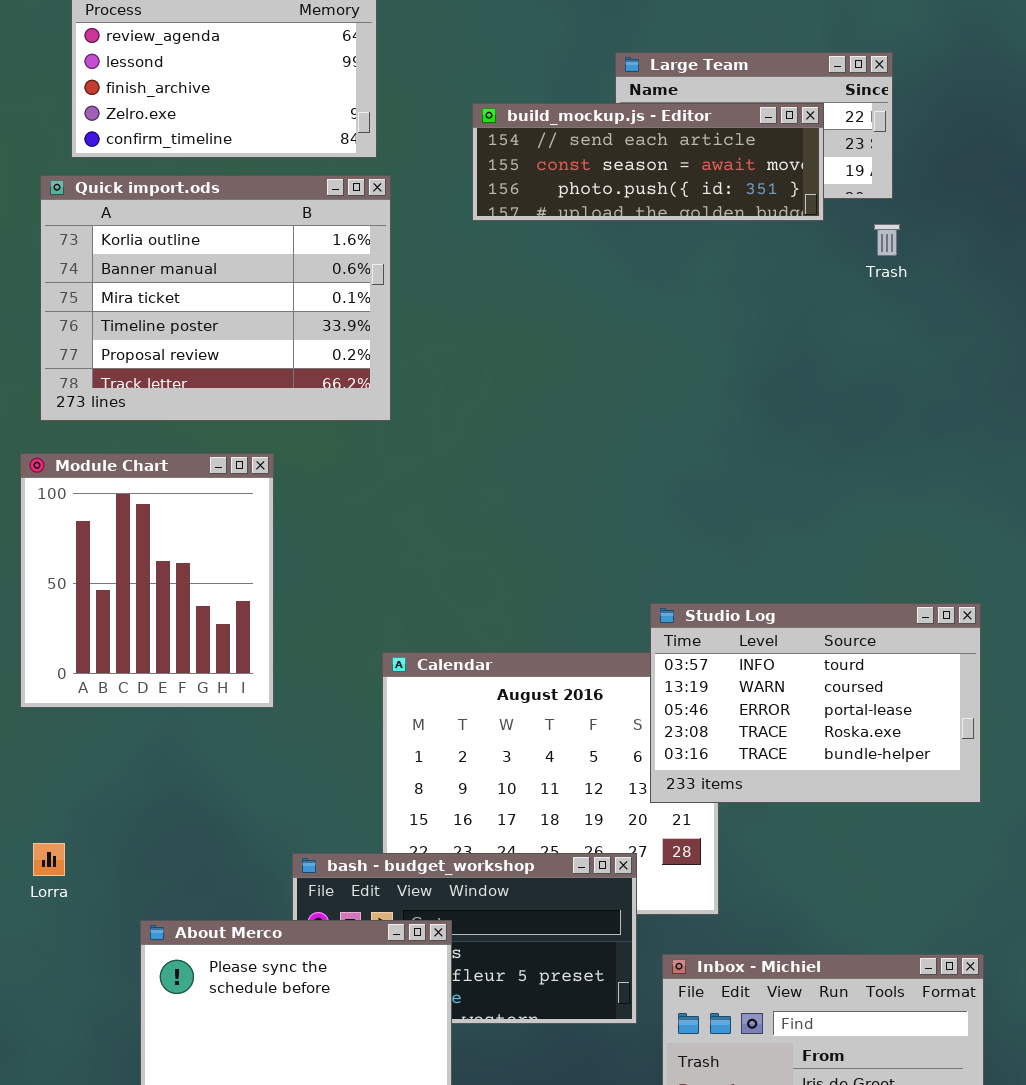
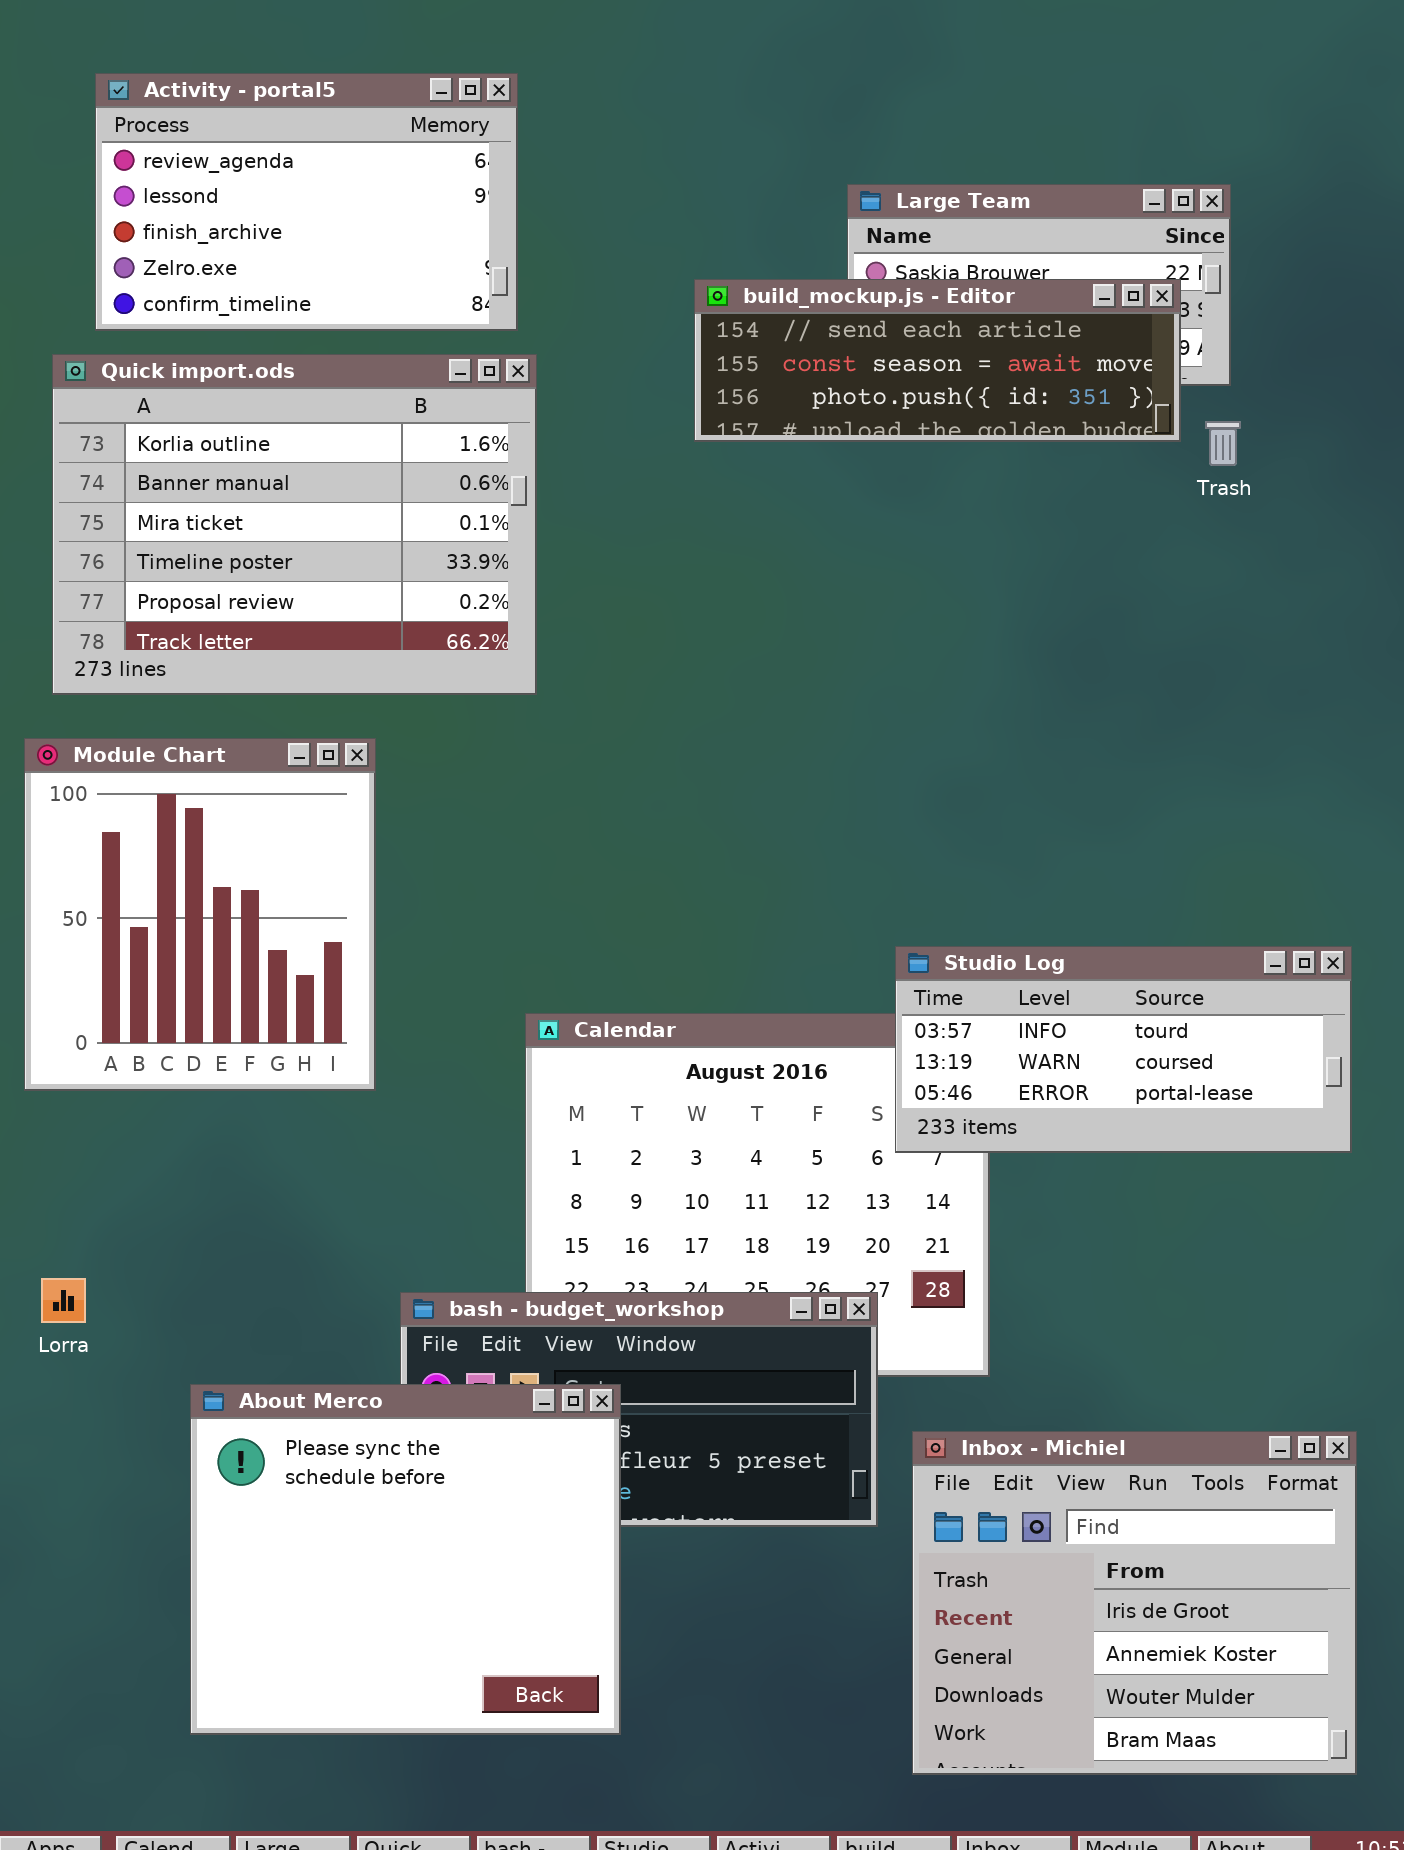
build_mockup.js - Editor: [472,103,824,221] -> [694,279,1181,442], moved
Studio Log: [650,603,981,803] -> [895,946,1352,1153], resized

